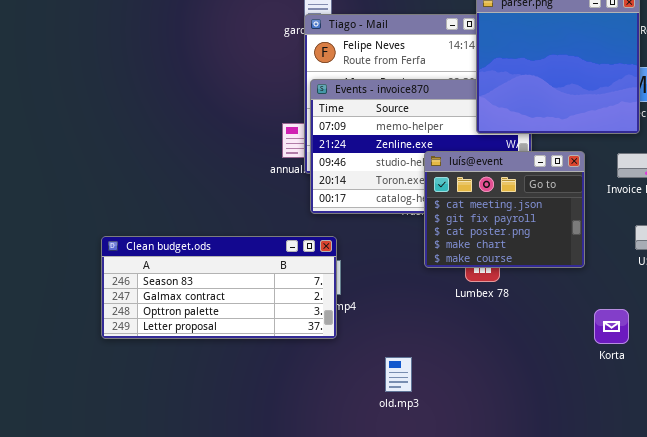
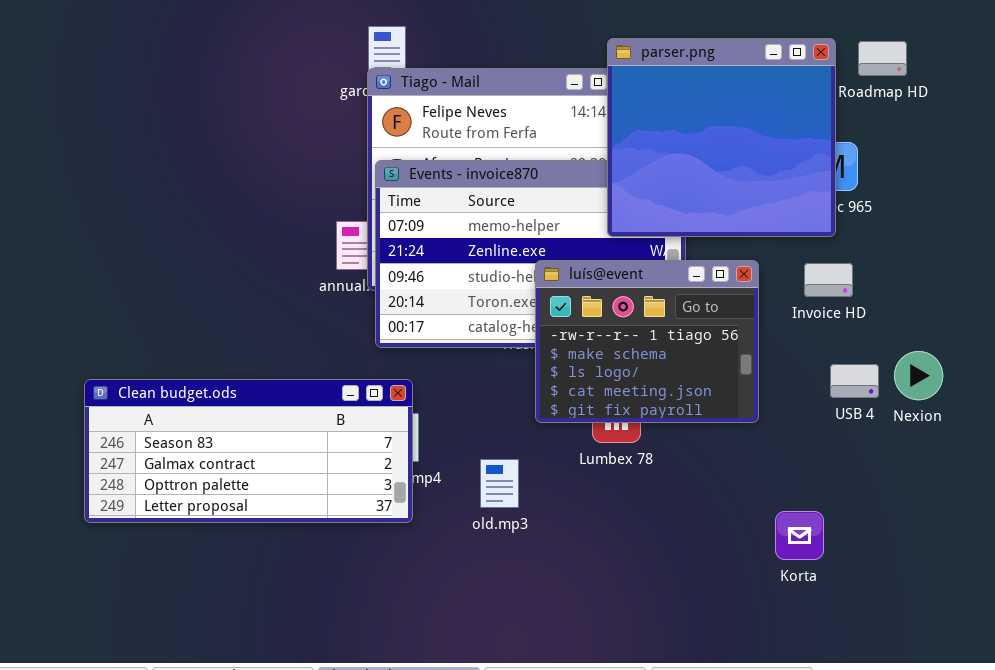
luís@event: [424,151,585,268] -> [535,260,759,423], scrolled up 3 rows
Korta: [594,309,629,344] -> [775,511,824,560], moved
old.mp3: [385,357,412,392] -> [480,459,519,508], moved

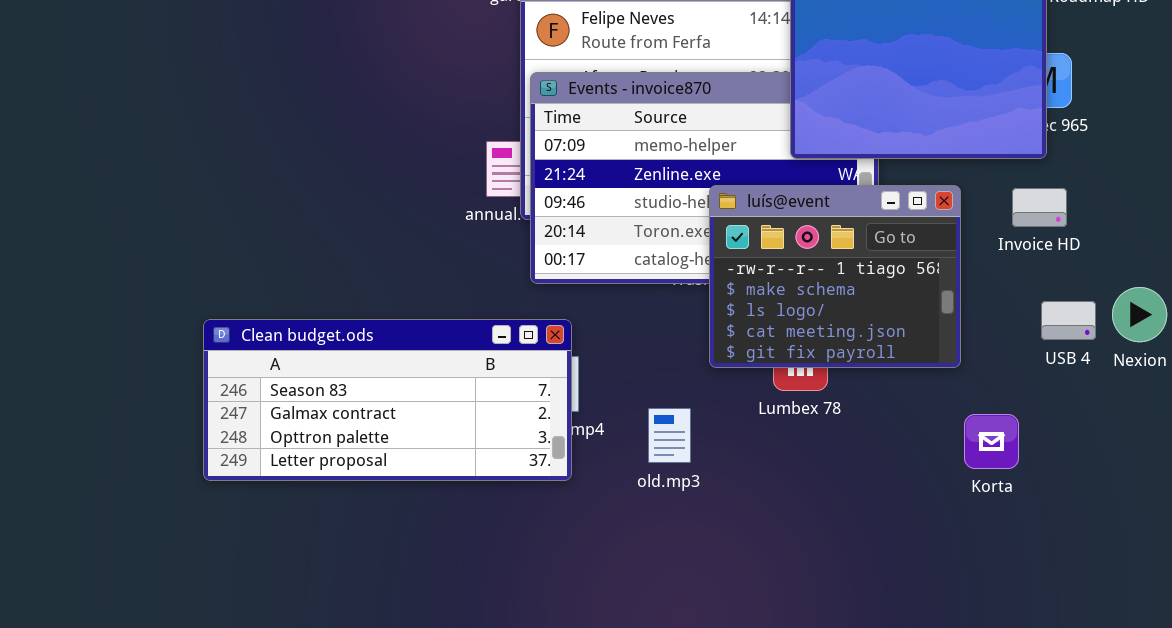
Korta: [775,511,824,560] -> [964,414,1019,469], moved

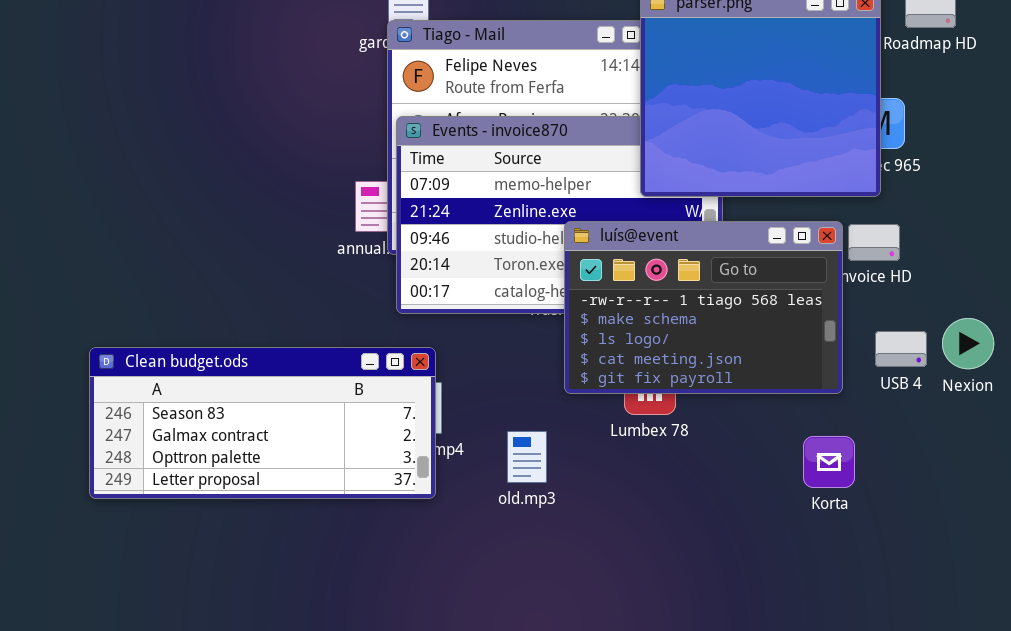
luís@event: [709,185,961,368] -> [564,221,843,394], resized

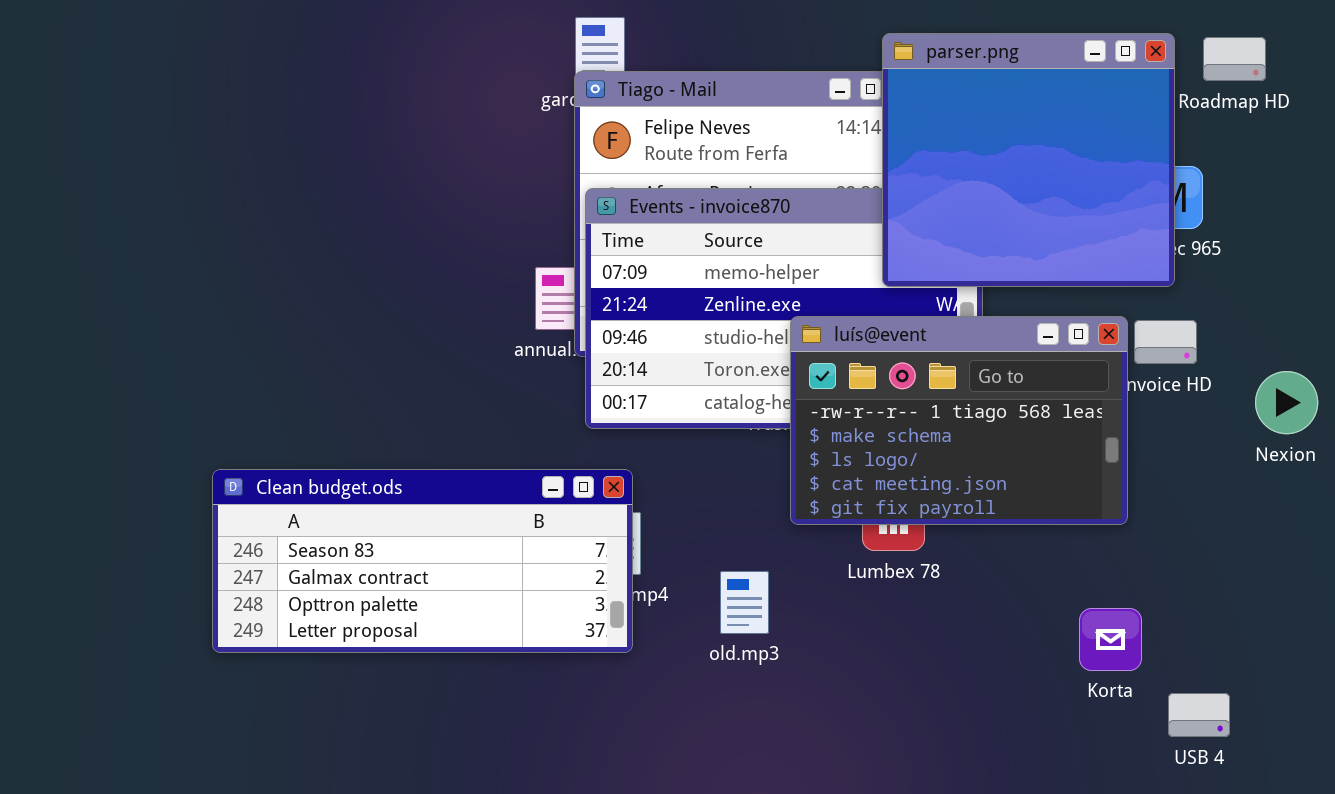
Nexion: [942,318,994,369] -> [1255,371,1318,434], moved
USB 4: [875,331,927,367] -> [1168,693,1230,737], moved
Korta: [803,436,855,488] -> [1079,608,1142,671], moved

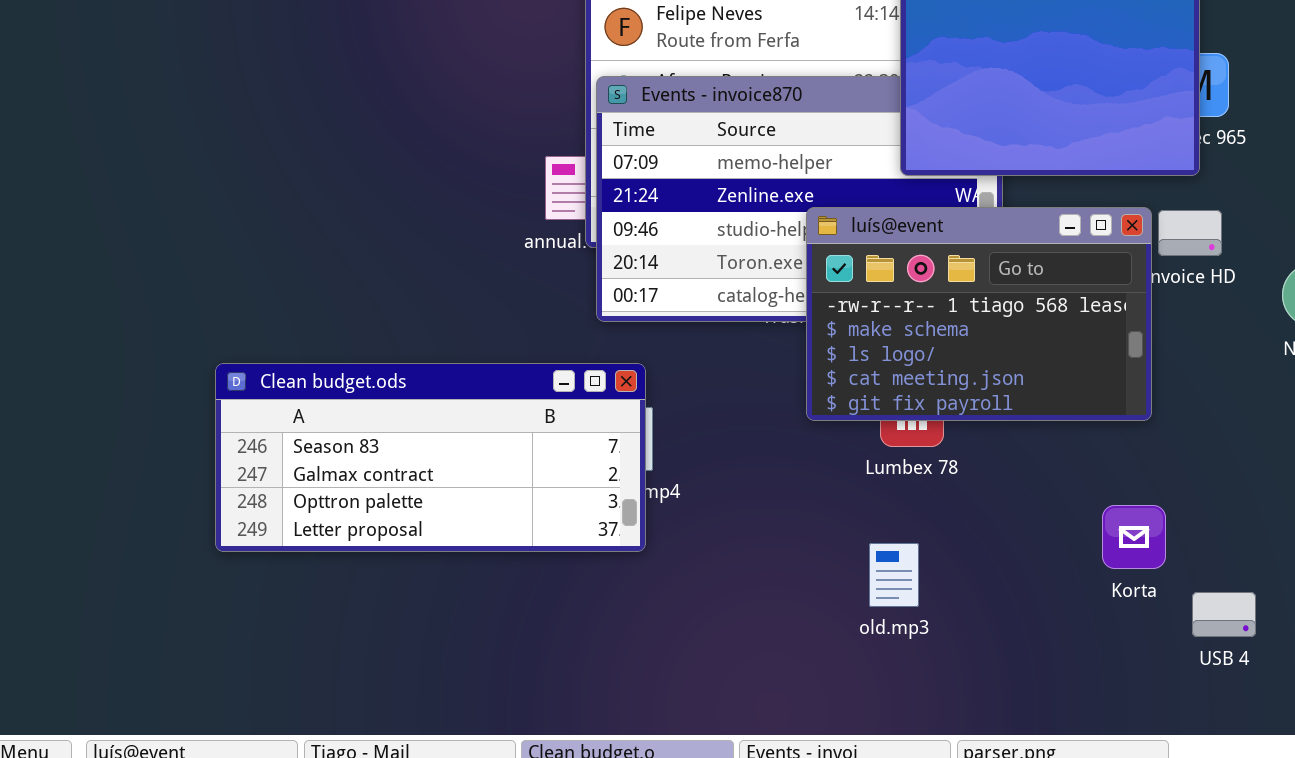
old.mp3: [720,571,769,634] -> [869,543,919,607], moved

